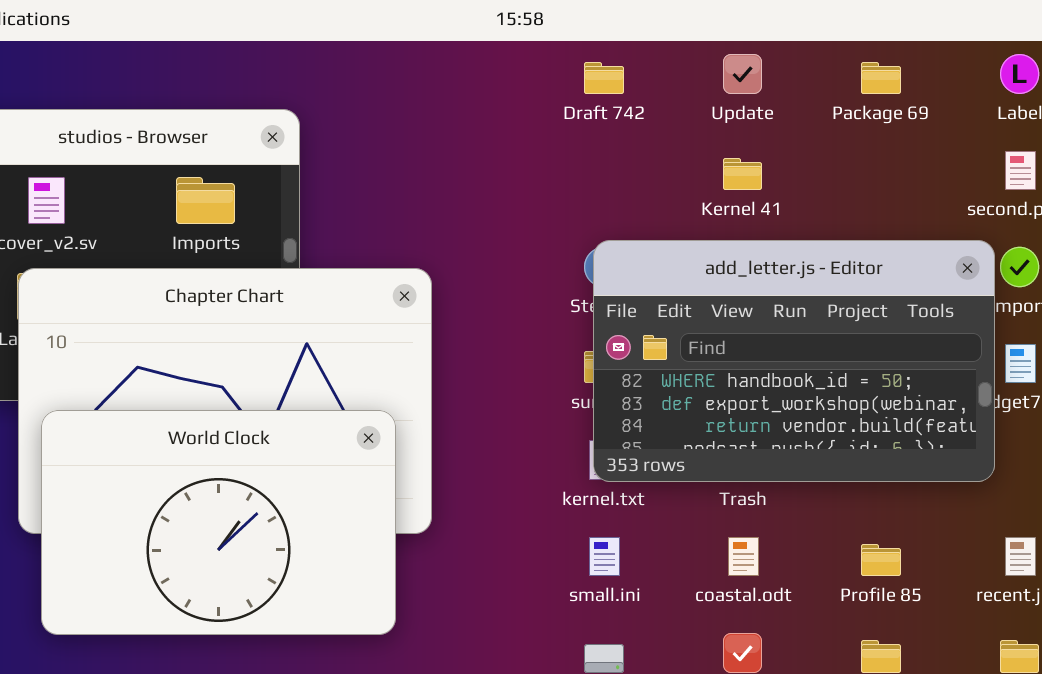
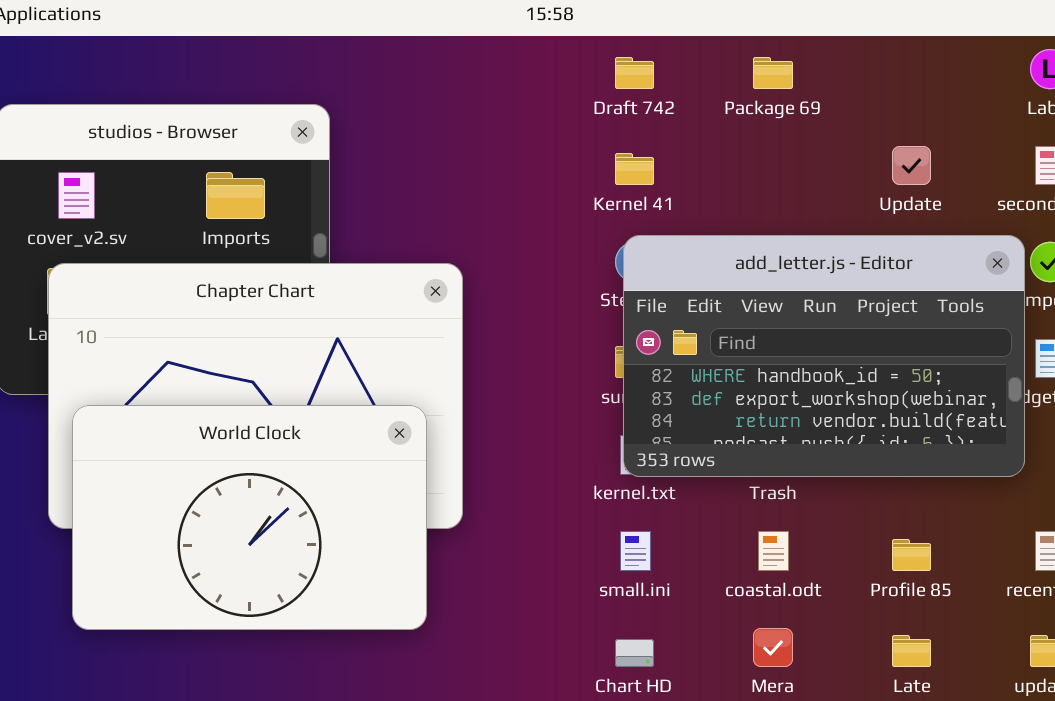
Update: [723,54,762,94] -> [892,146,931,185], moved
Package 69: [861,62,901,94] -> [753,57,793,89], moved
Kernel 41: [723,158,762,190] -> [615,153,654,185], moved

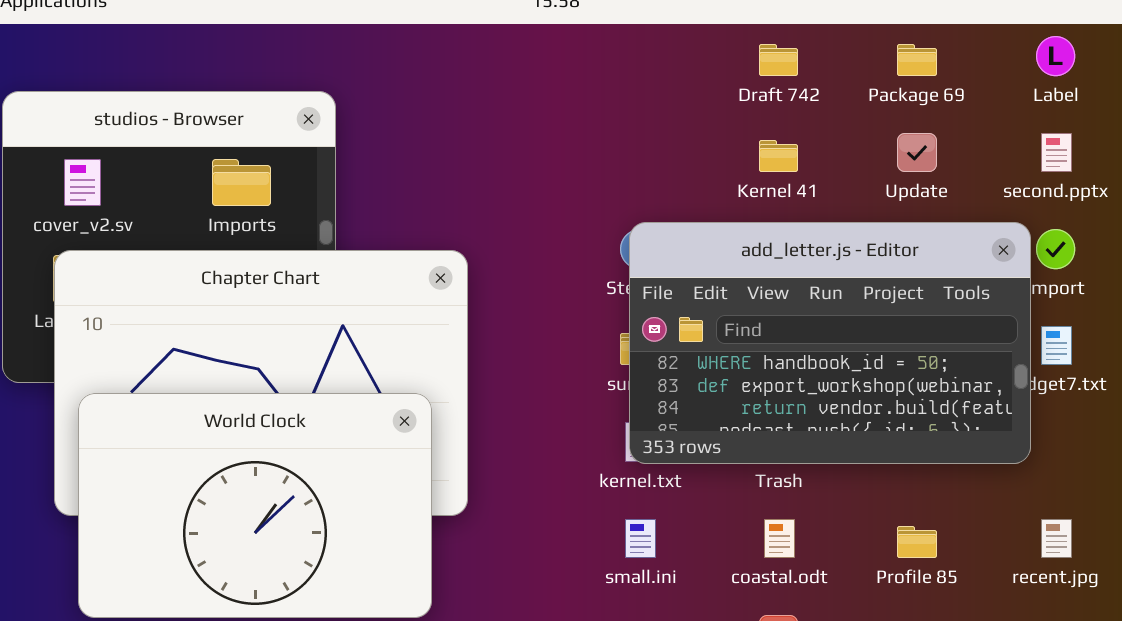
Draft 742: [615,57,654,89] -> [759,44,798,76], moved
Package 69: [753,57,793,89] -> [897,44,937,76], moved
Kernel 41: [615,153,654,185] -> [759,140,798,172], moved

